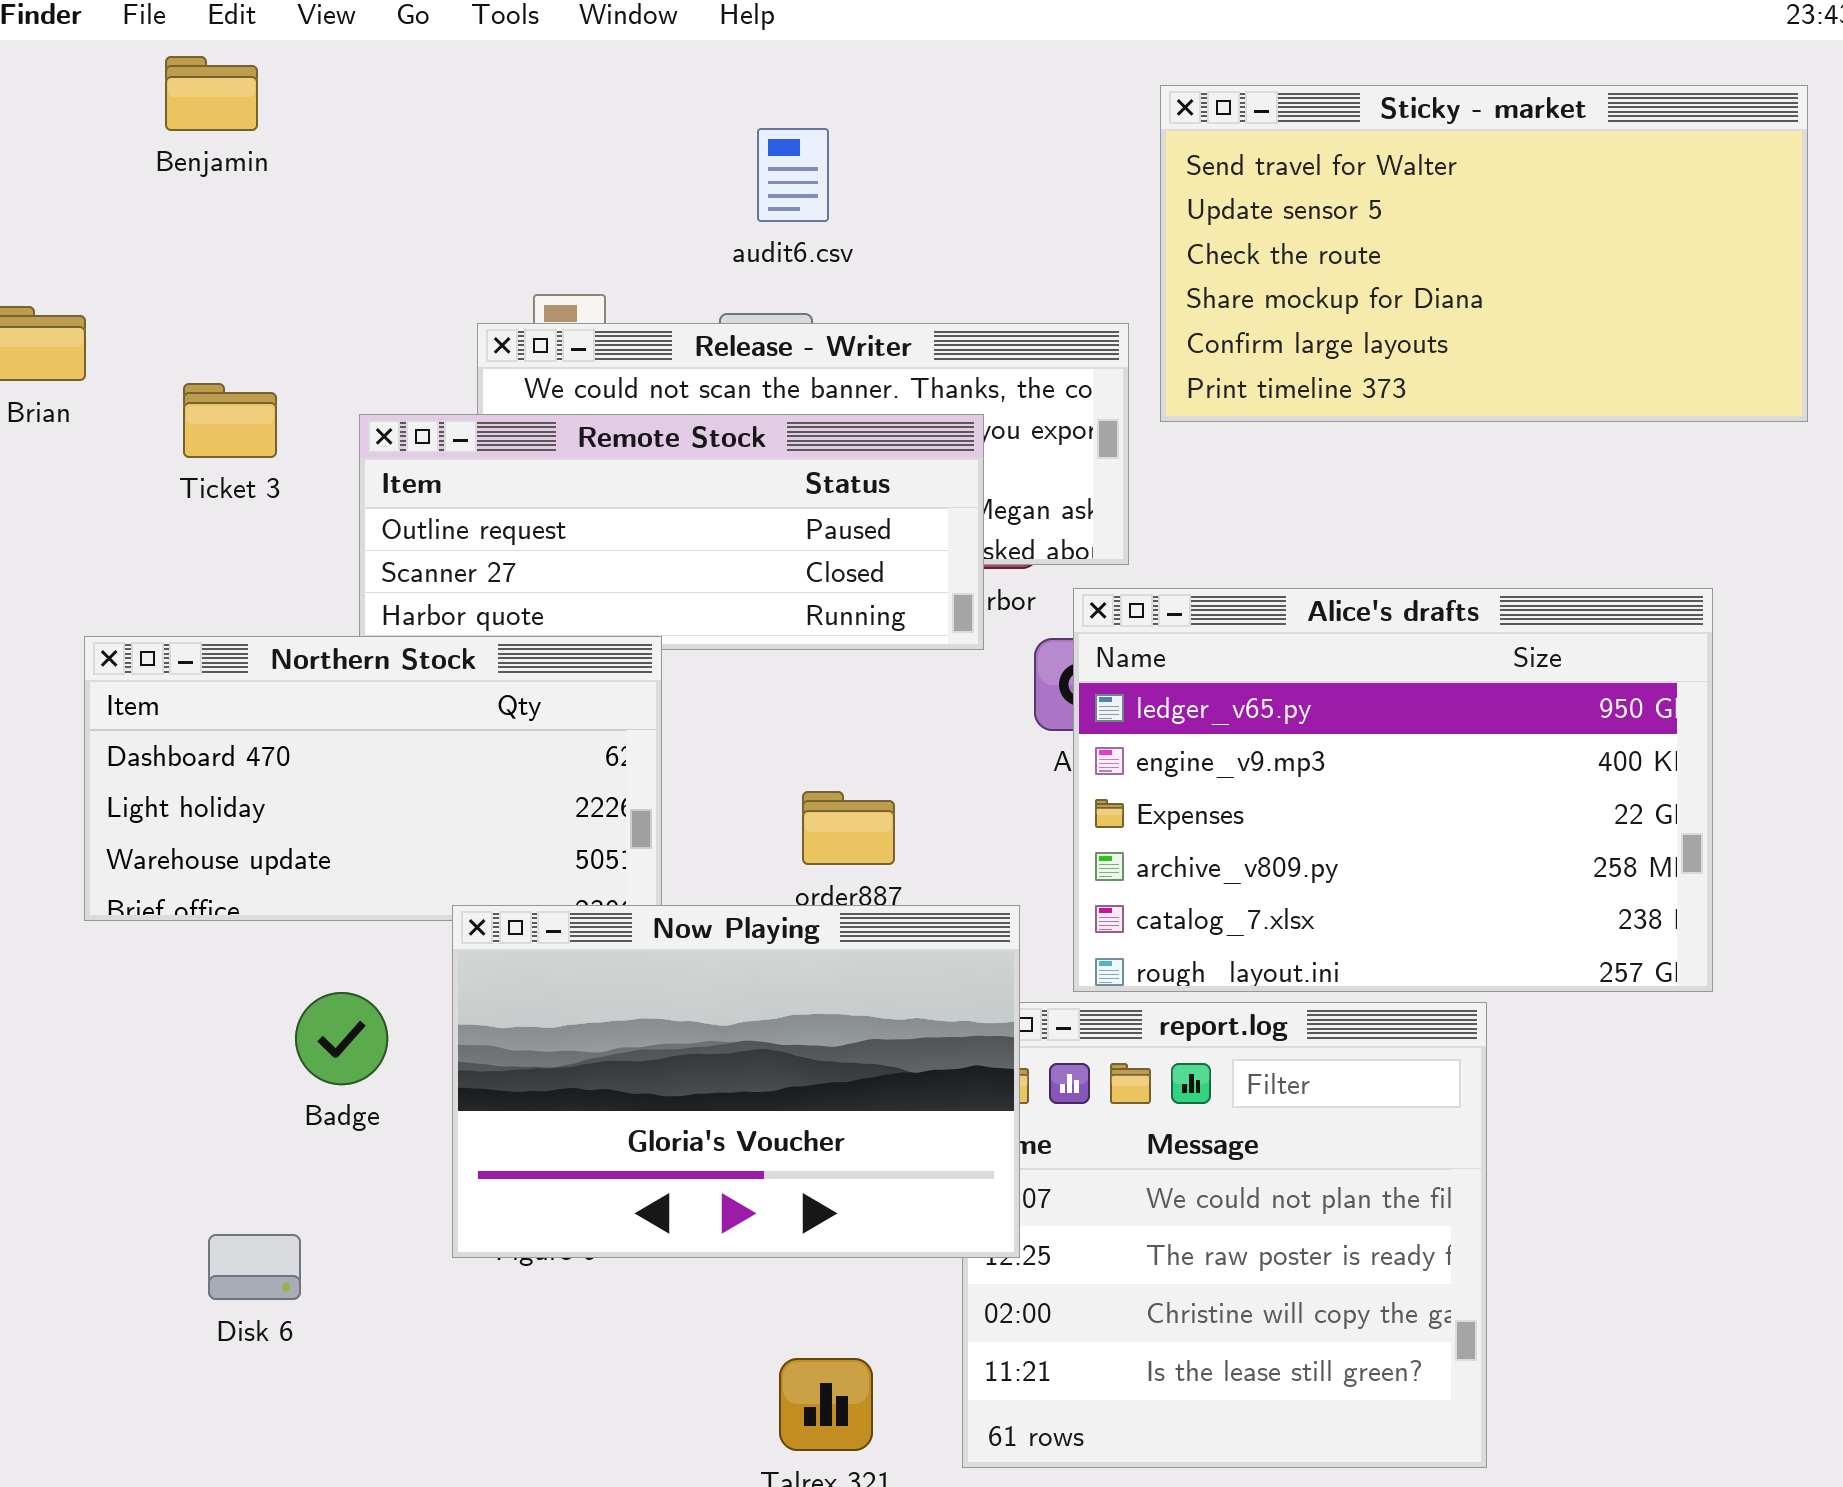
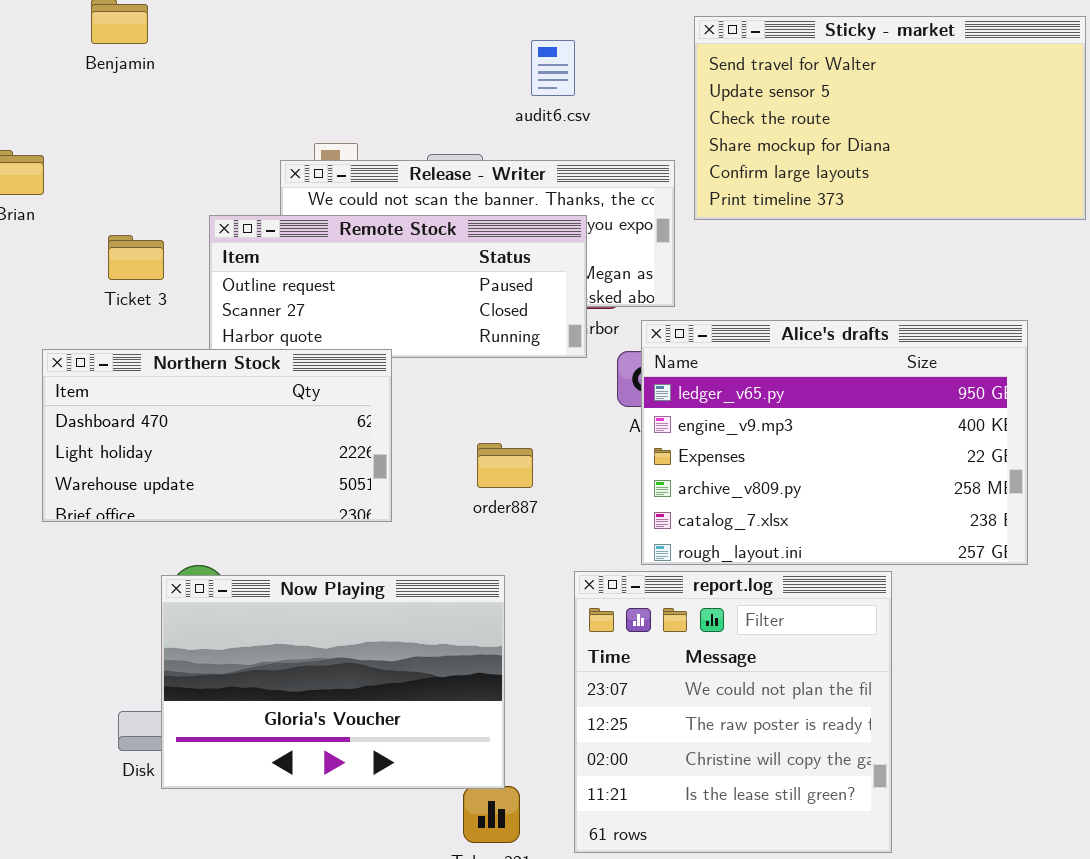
audit6.csv: [757,128,829,222] -> [531,40,575,96], moved
Ticket 3: [183,383,277,458] -> [108,235,164,280], moved
Now Playing: [452,905,1020,1258] -> [161,575,505,789], moved

